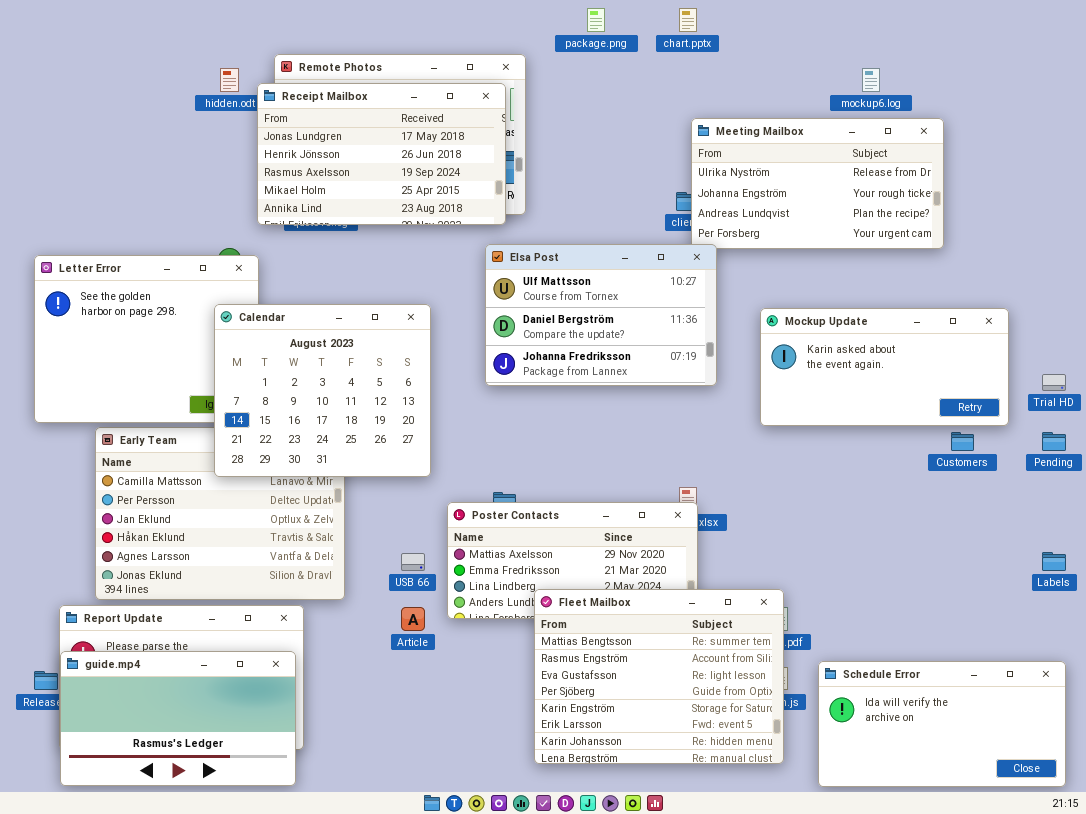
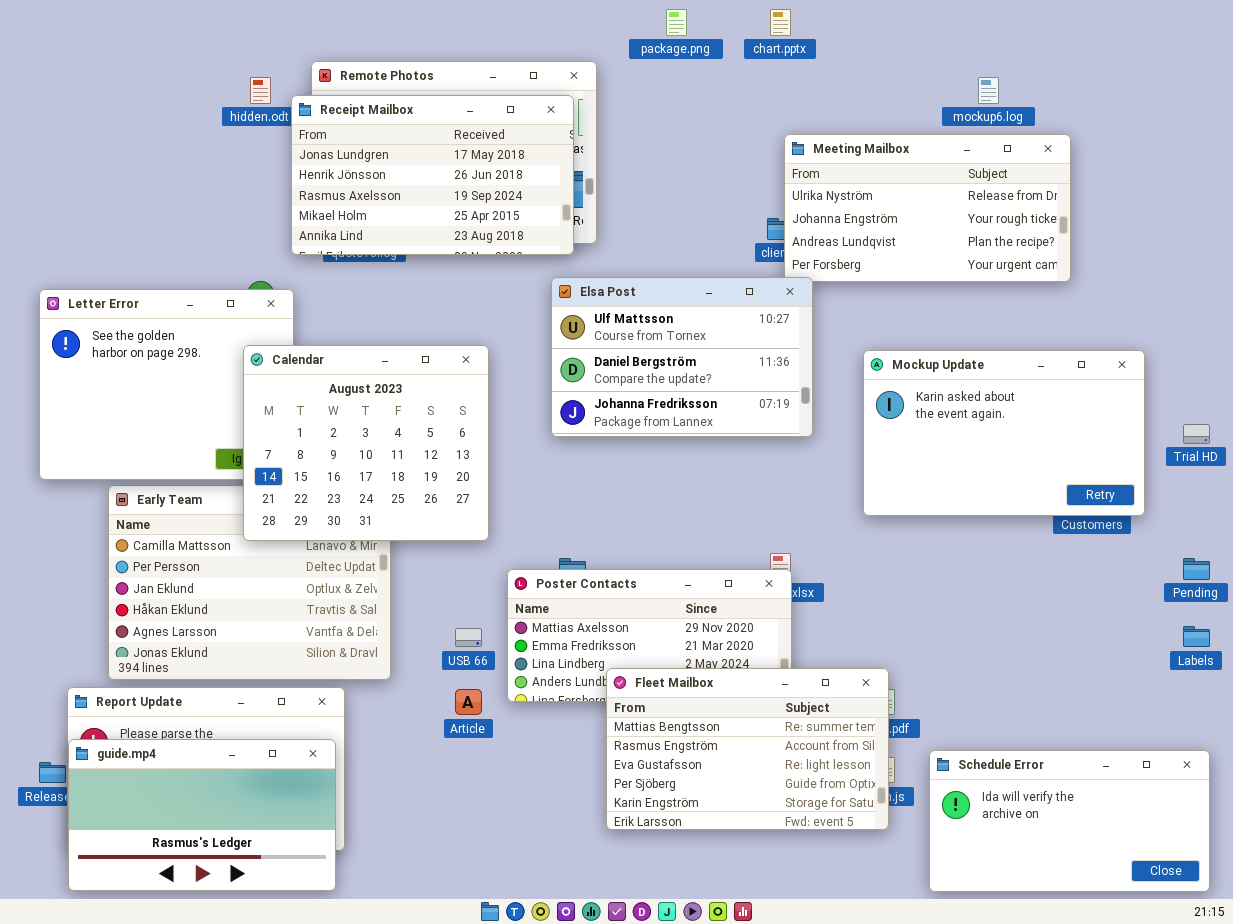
Mockup Update: [760,308,1009,426] -> [863,350,1145,516], resized
Pending: [1042,432,1066,451] -> [1183,558,1210,580], moved
Fleet Mailbox: [534,589,784,764] -> [606,668,889,830], resized

